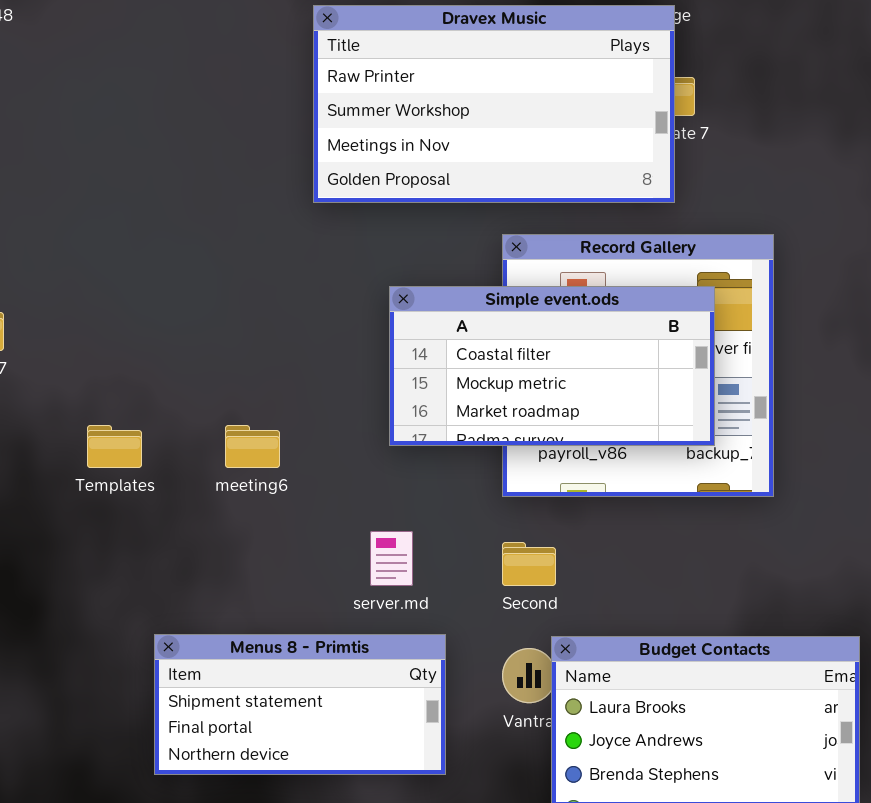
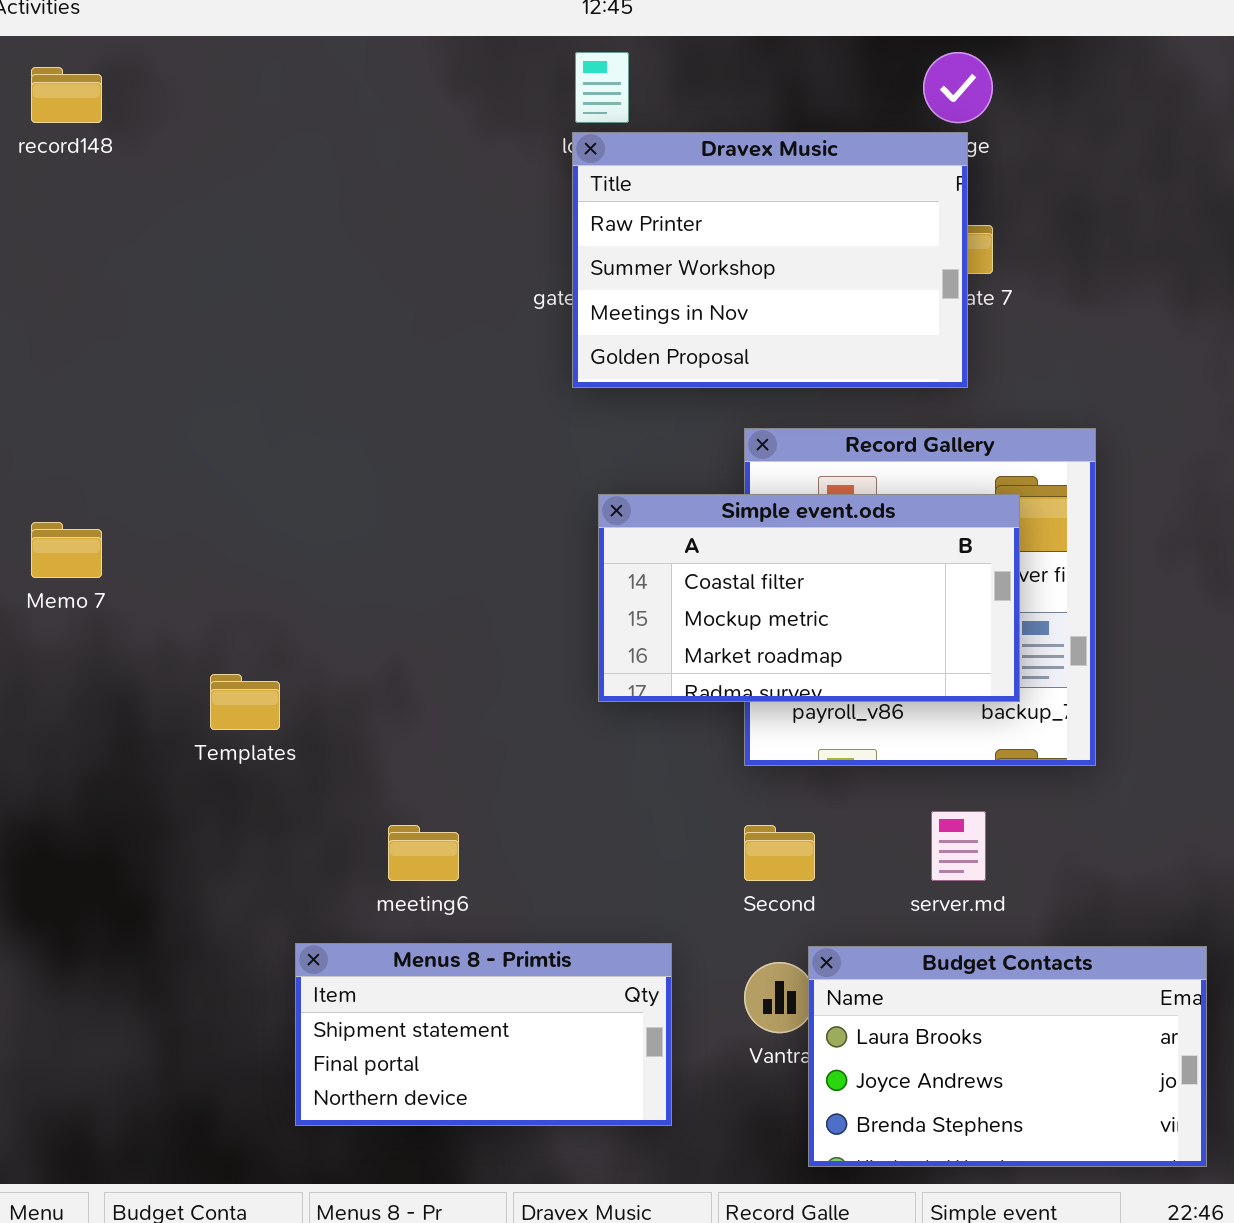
Dravex Music: [313,5,675,203] -> [572,132,968,388], resized
meeting6: [225,425,280,468] -> [388,825,459,881], moved
server.md: [370,531,413,586] -> [931,811,986,881], moved

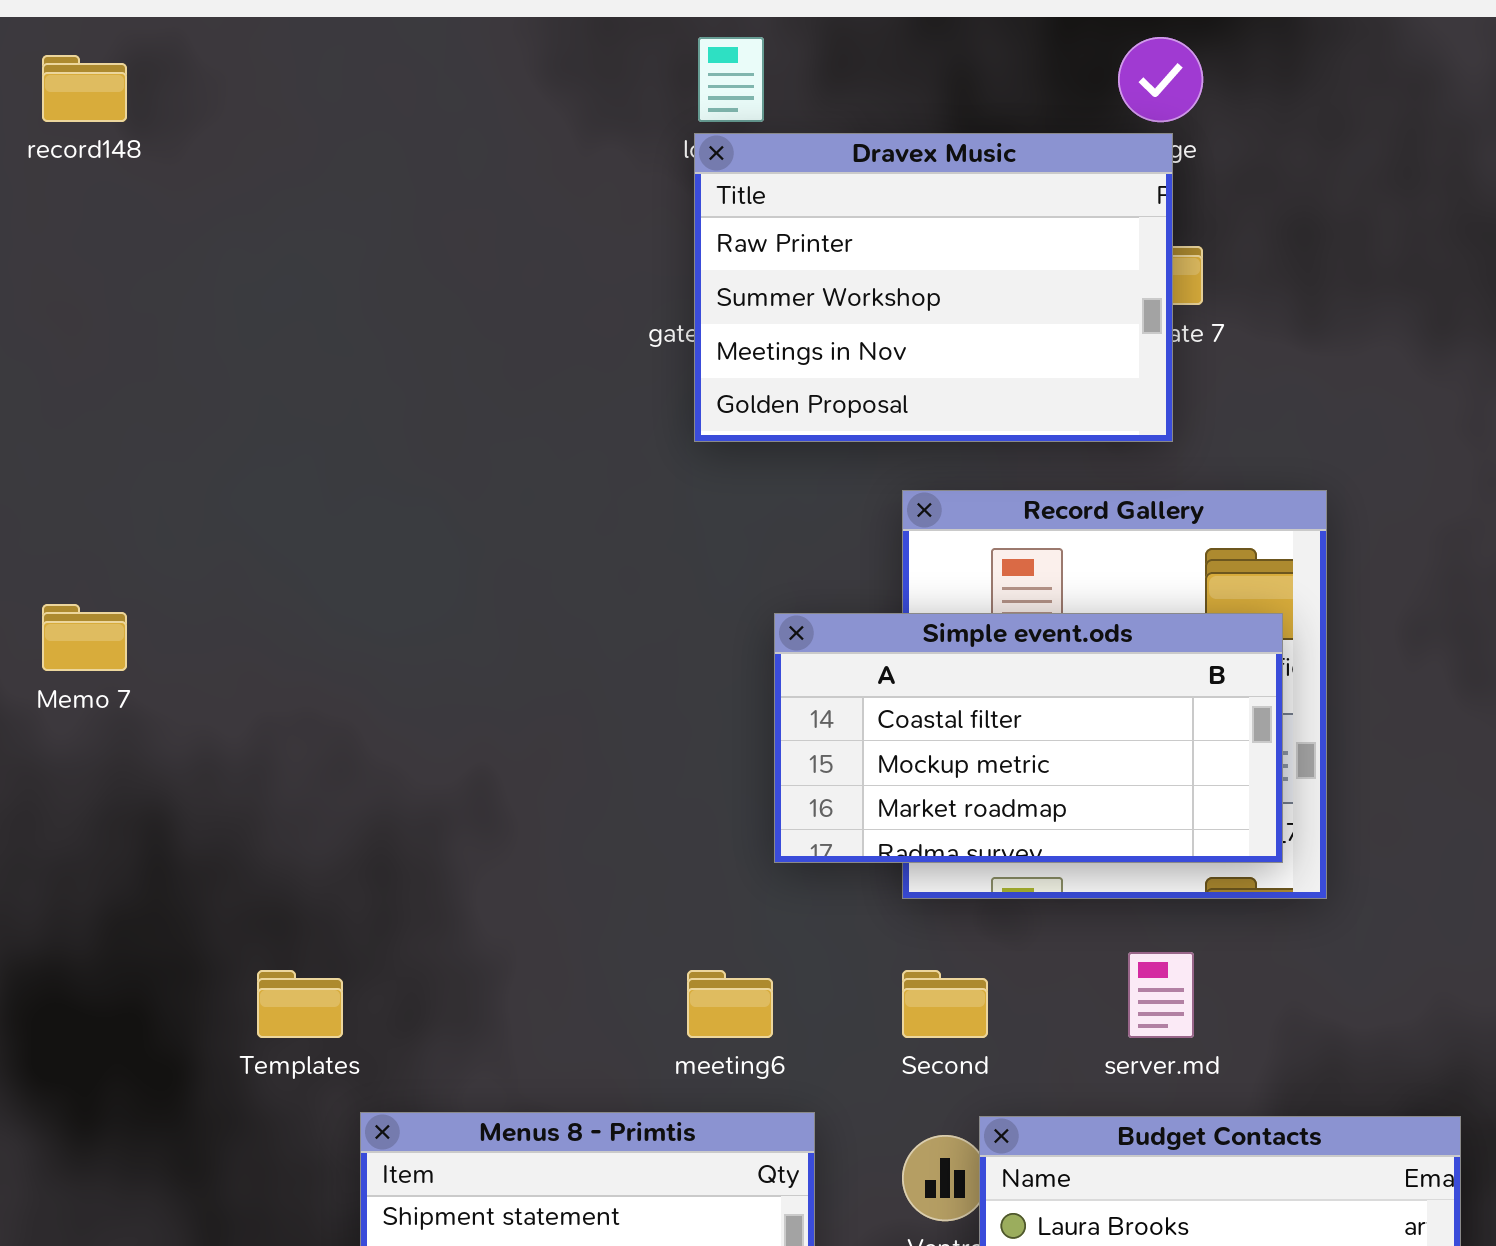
Simple event.ods: [598,494,1020,702] -> [774,613,1283,863], moved
Templates: [210,674,280,730] -> [257,970,343,1038], moved
meeting6: [388,825,459,881] -> [687,970,773,1038], moved

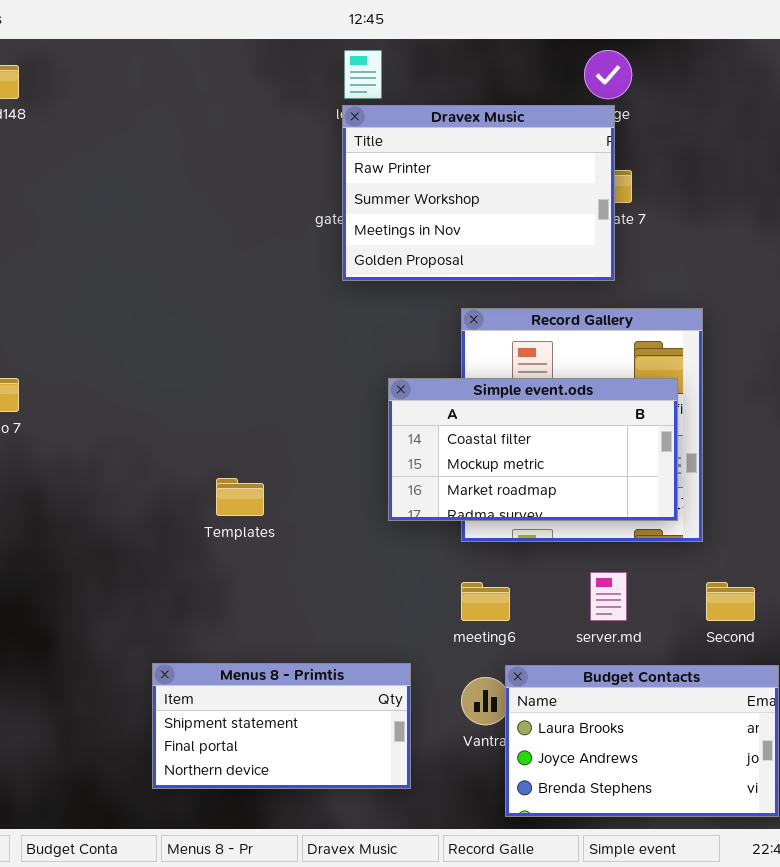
Templates: [257,970,343,1038] -> [216,478,264,516], moved
meeting6: [687,970,773,1038] -> [461,582,510,621], moved
Second: [902,970,988,1038] -> [706,582,755,621], moved

